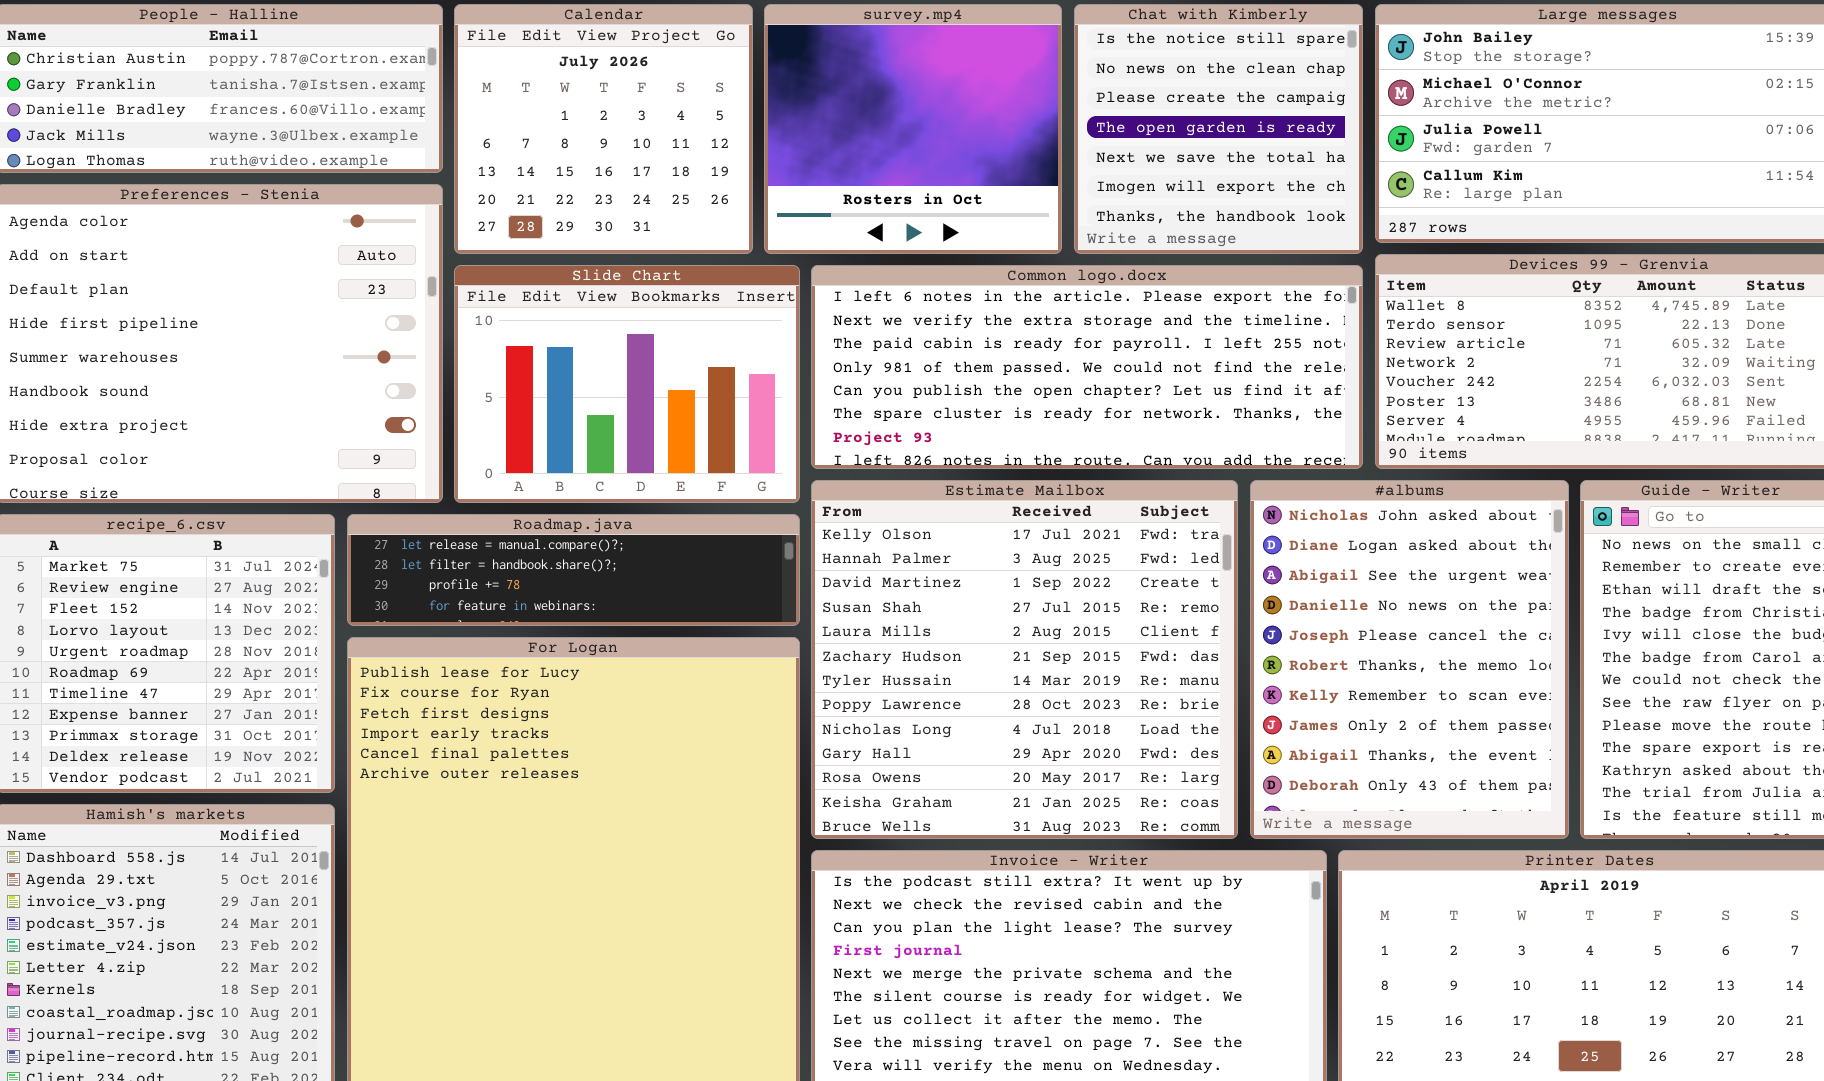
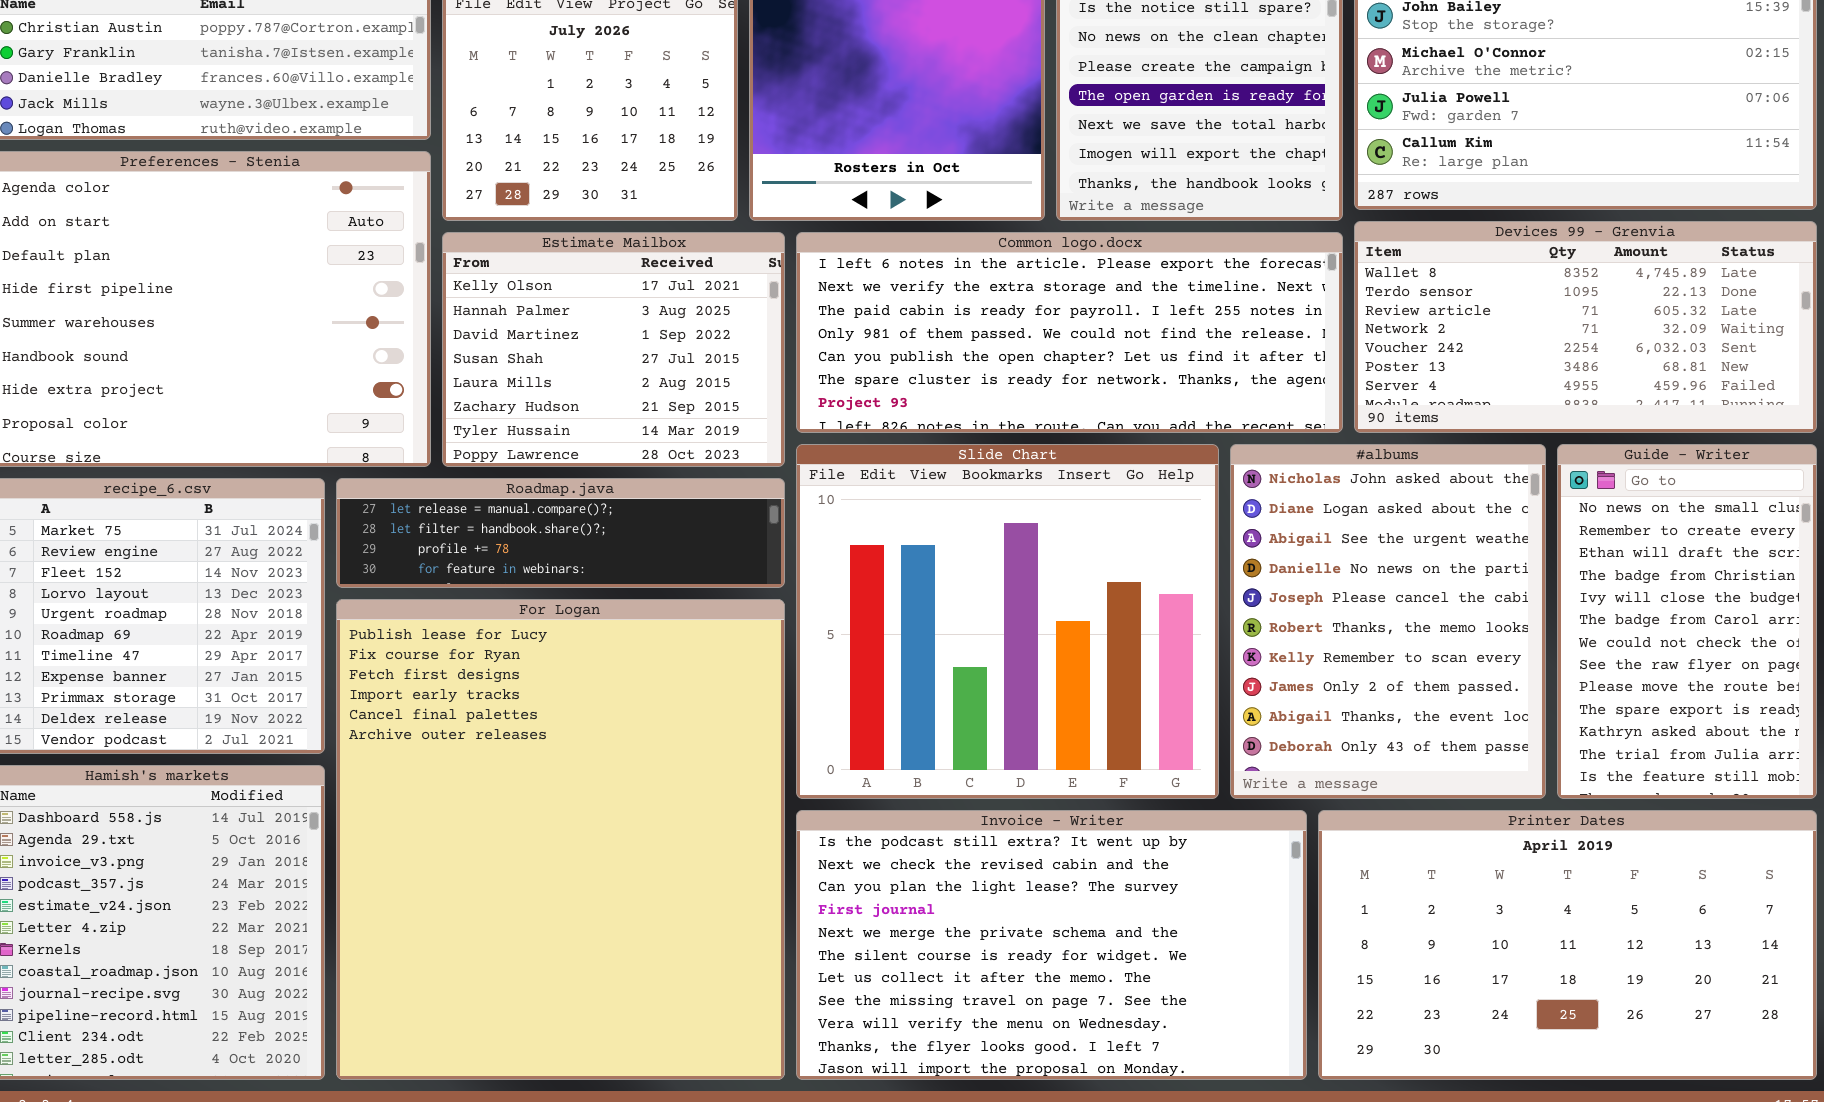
Slide Chart: [454,265,800,503] -> [796,444,1219,799], moved, resized
Estimate Mailbox: [811,480,1238,839] -> [442,232,785,467], moved, resized

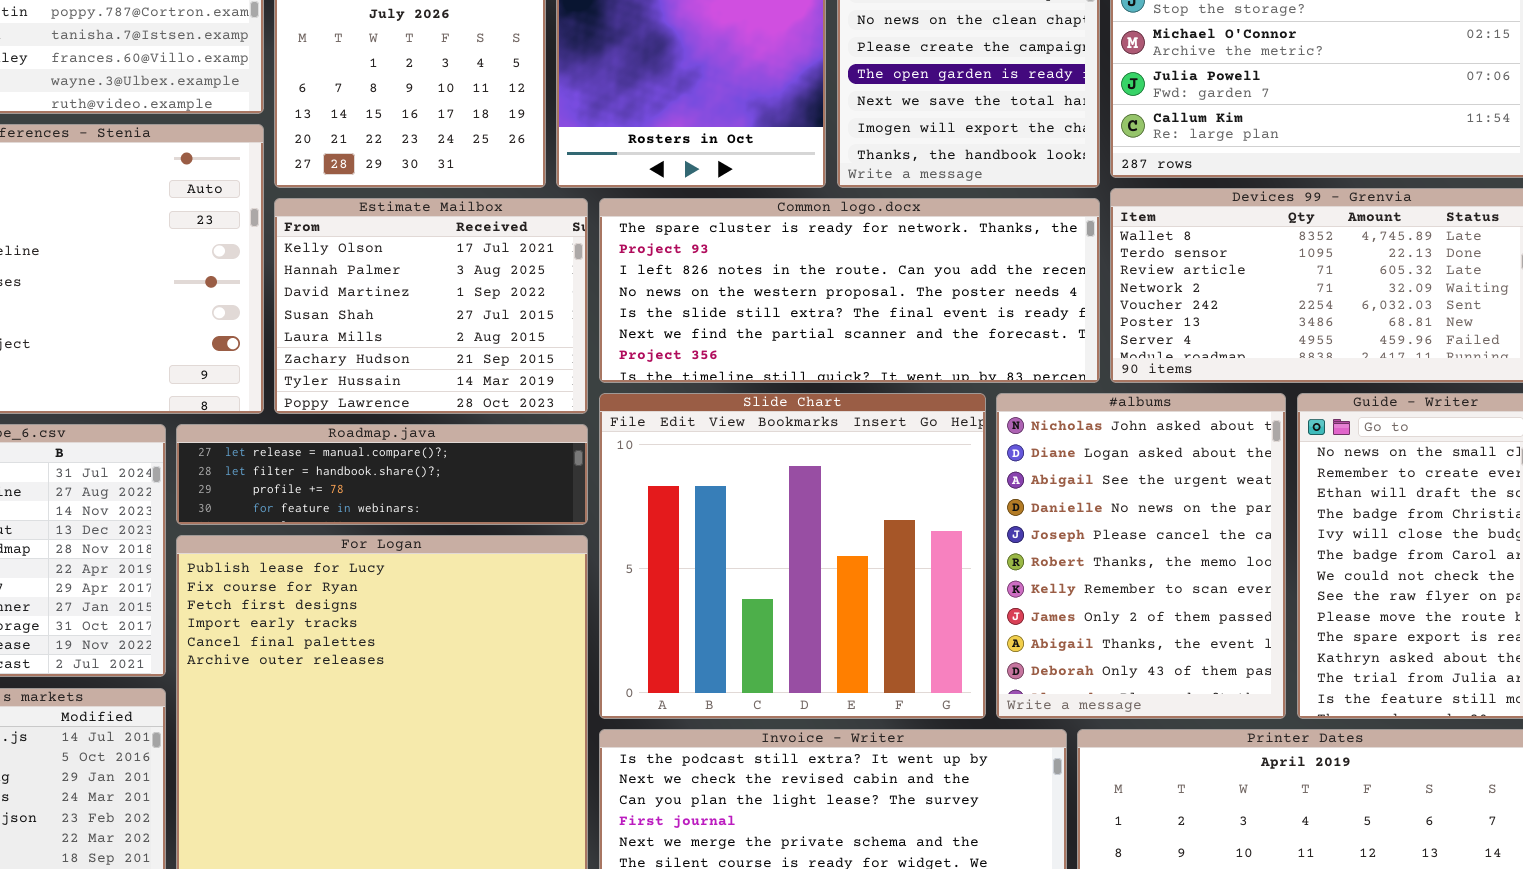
Common logo.docx: [796,232,1343,433] -> [599,198,1100,383], scrolled down 5 rows

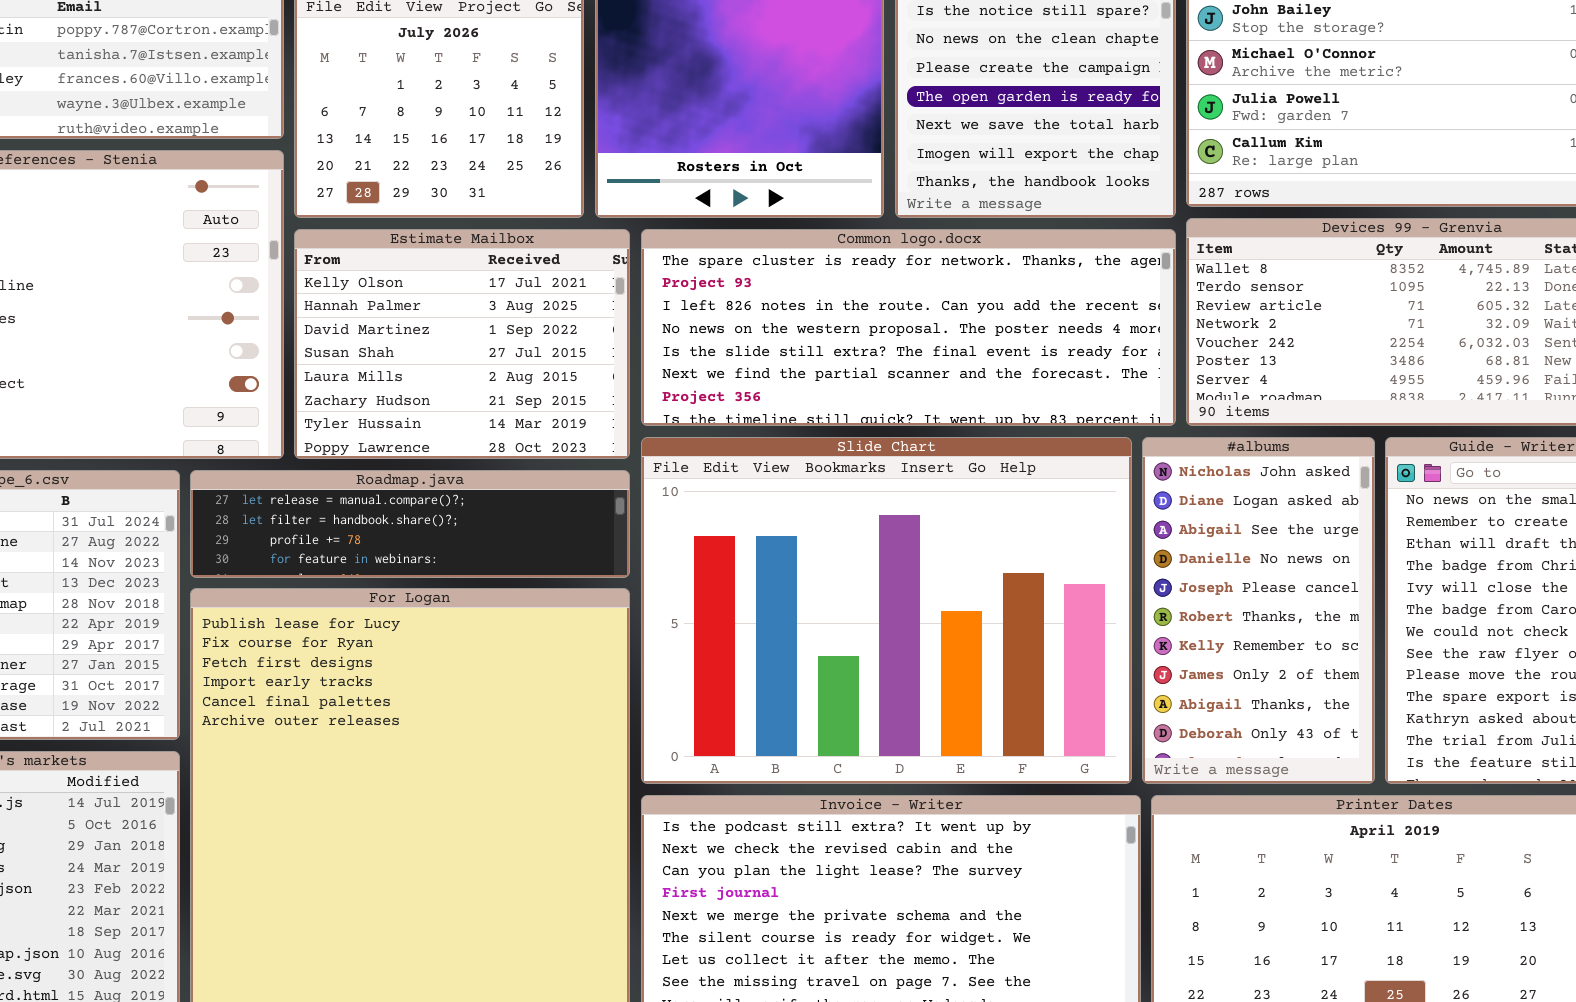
Slide Chart: [599,393,986,719] -> [641,437,1132,784], resized
#albums: [996,393,1286,719] -> [1142,437,1375,784], resized

